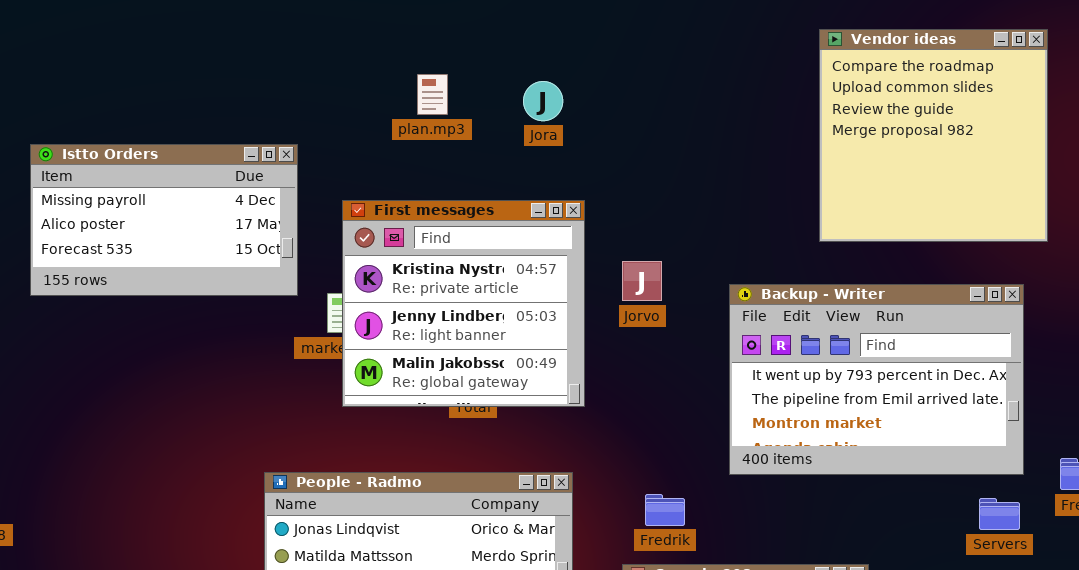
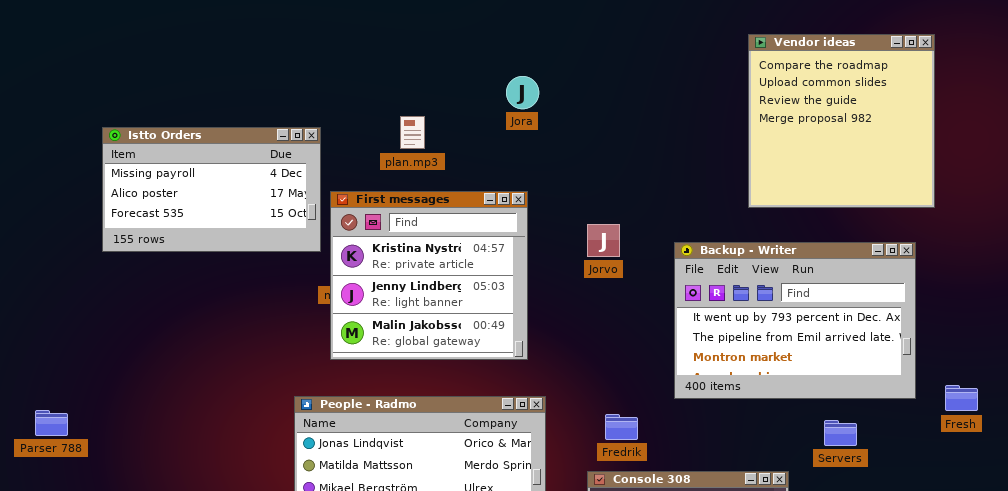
plan.mp3: [417,74,448,115] -> [400,116,425,149], moved
First messages: [342,200,585,407] -> [330,191,528,360], moved
Servers: [979,498,1020,530] -> [824,420,857,446], moved

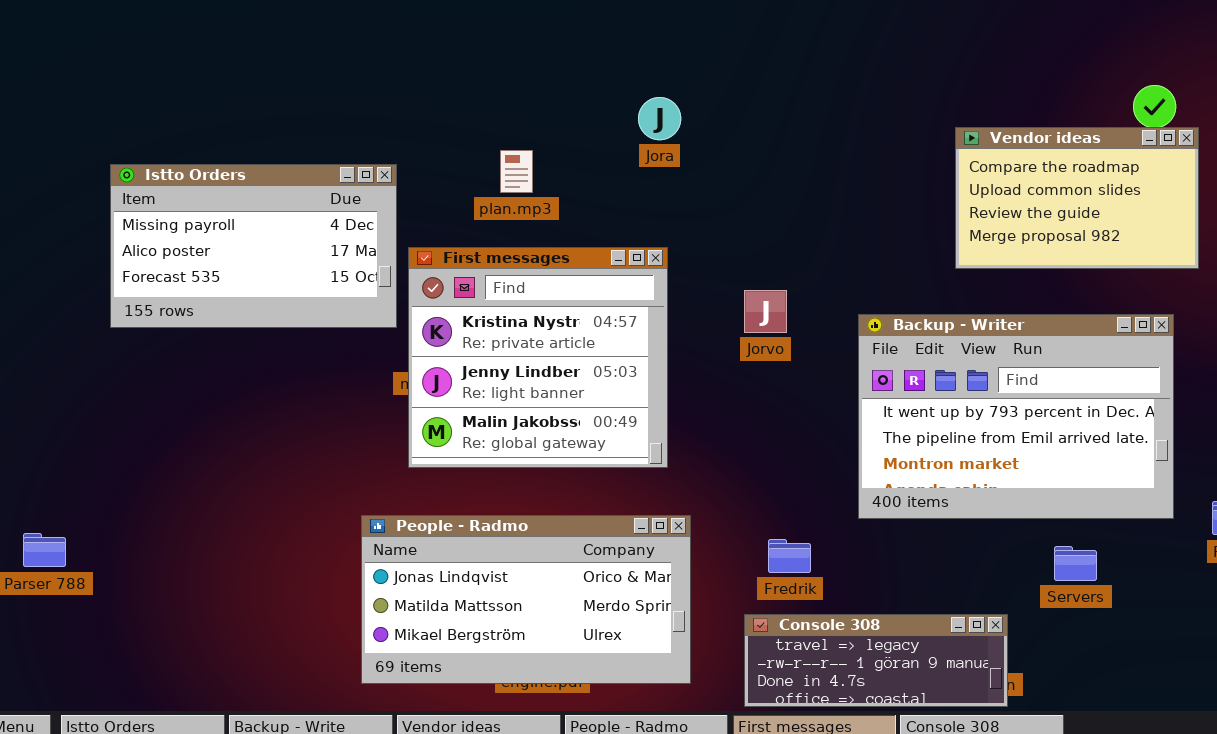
Vendor ideas: [748,34,935,208] -> [955,127,1199,269], resized

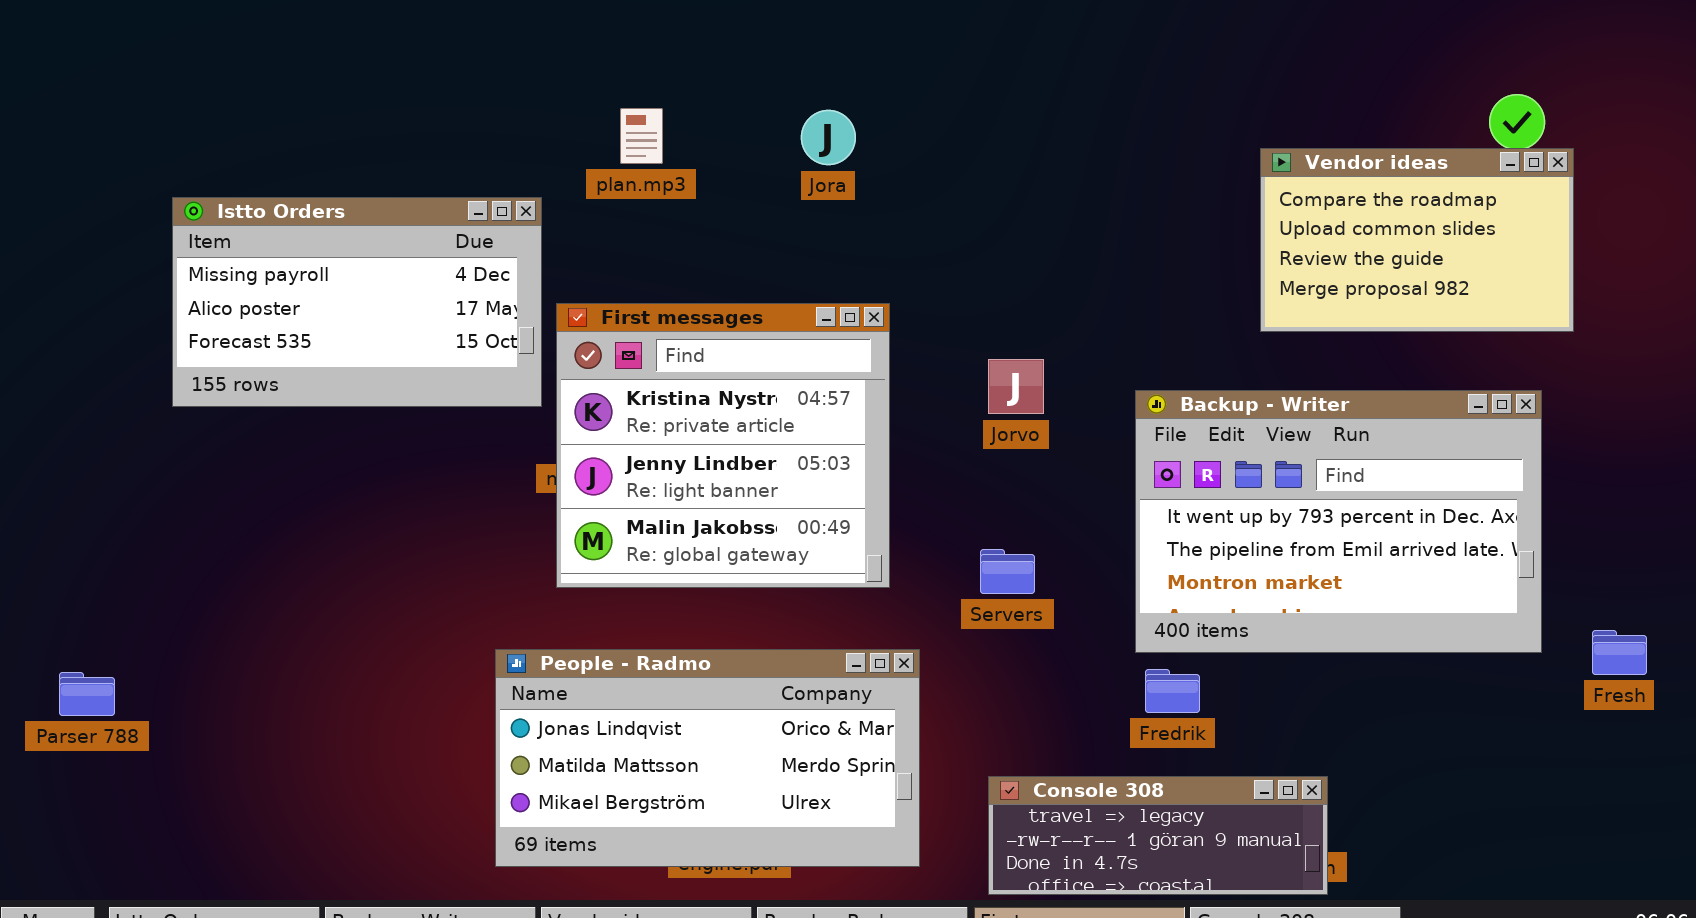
Jora: [638,97,681,140] -> [801,110,856,165], moved
plan.mp3: [500,150,533,193] -> [620,108,663,164], moved
Fredrik: [768,539,811,573] -> [1145,669,1200,713], moved
Servers: [1054,546,1097,581] -> [980,549,1035,594], moved

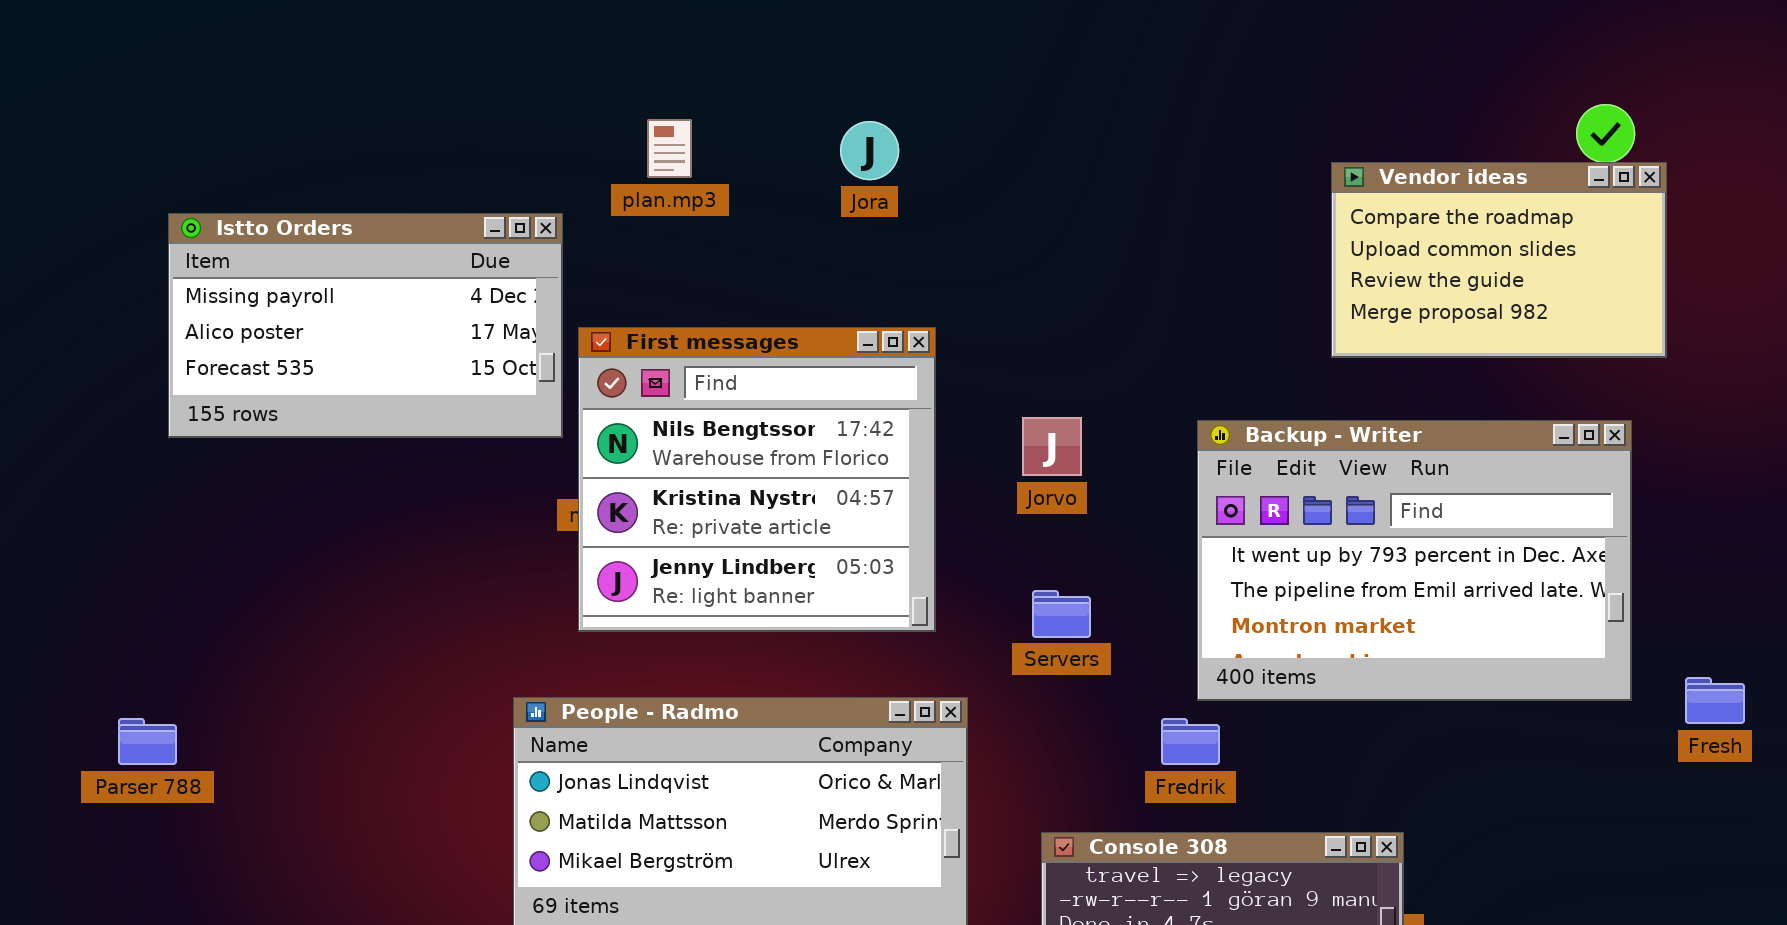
First messages: [556,303,890,588] -> [578,327,936,632], scrolled up 1 row
Jorvo: [988,359,1044,414] -> [1022,417,1082,476], moved
Fredrik: [1145,669,1200,713] -> [1161,718,1220,765], moved
Parser 788: [59,672,115,716] -> [118,718,177,765], moved

